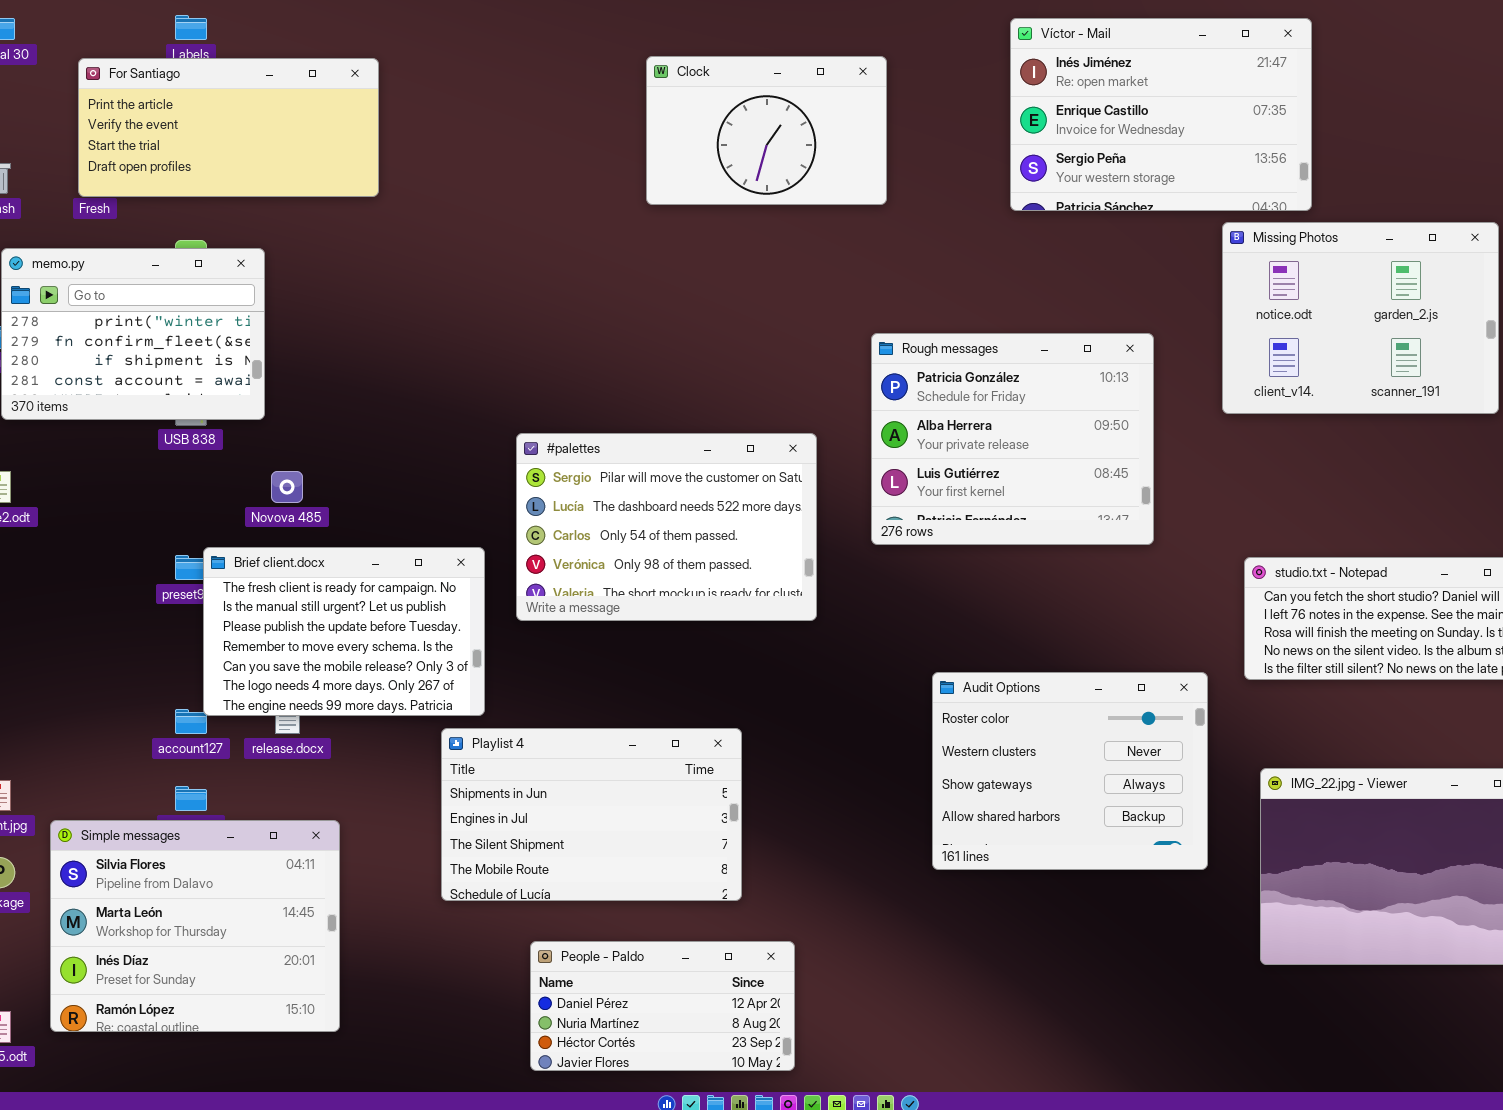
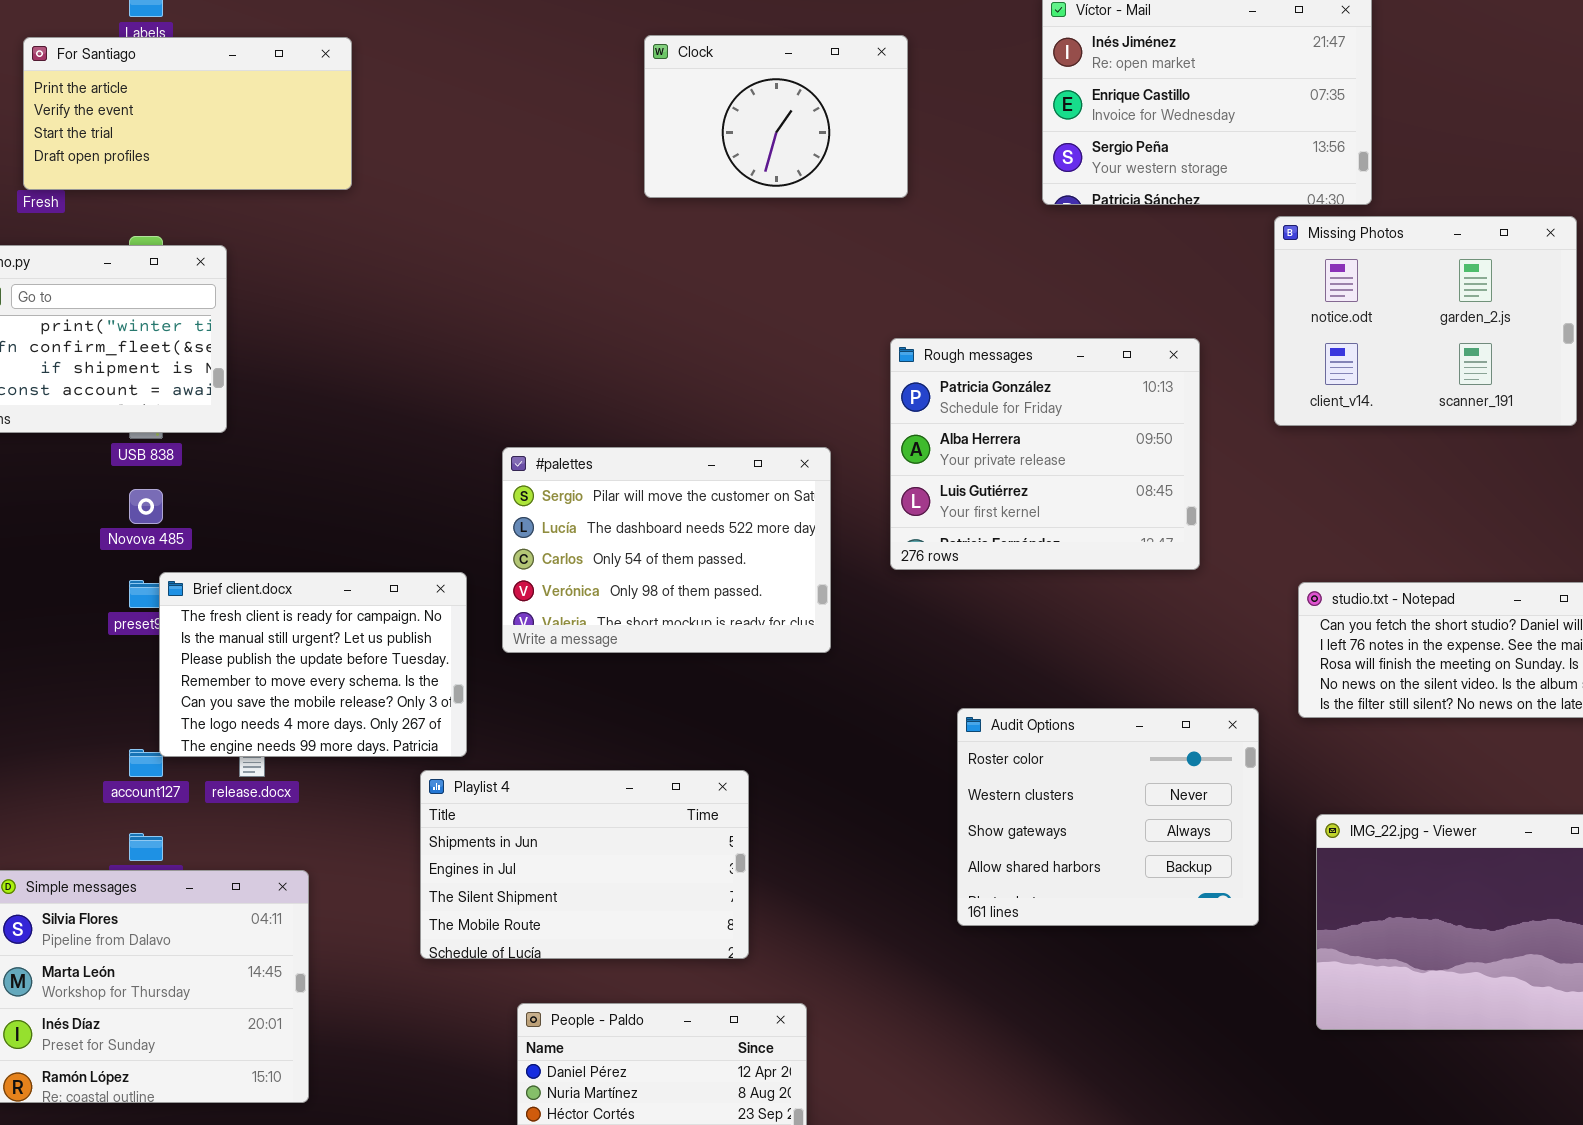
Novova 485: [271,471,303,503] -> [129,489,163,524], moved

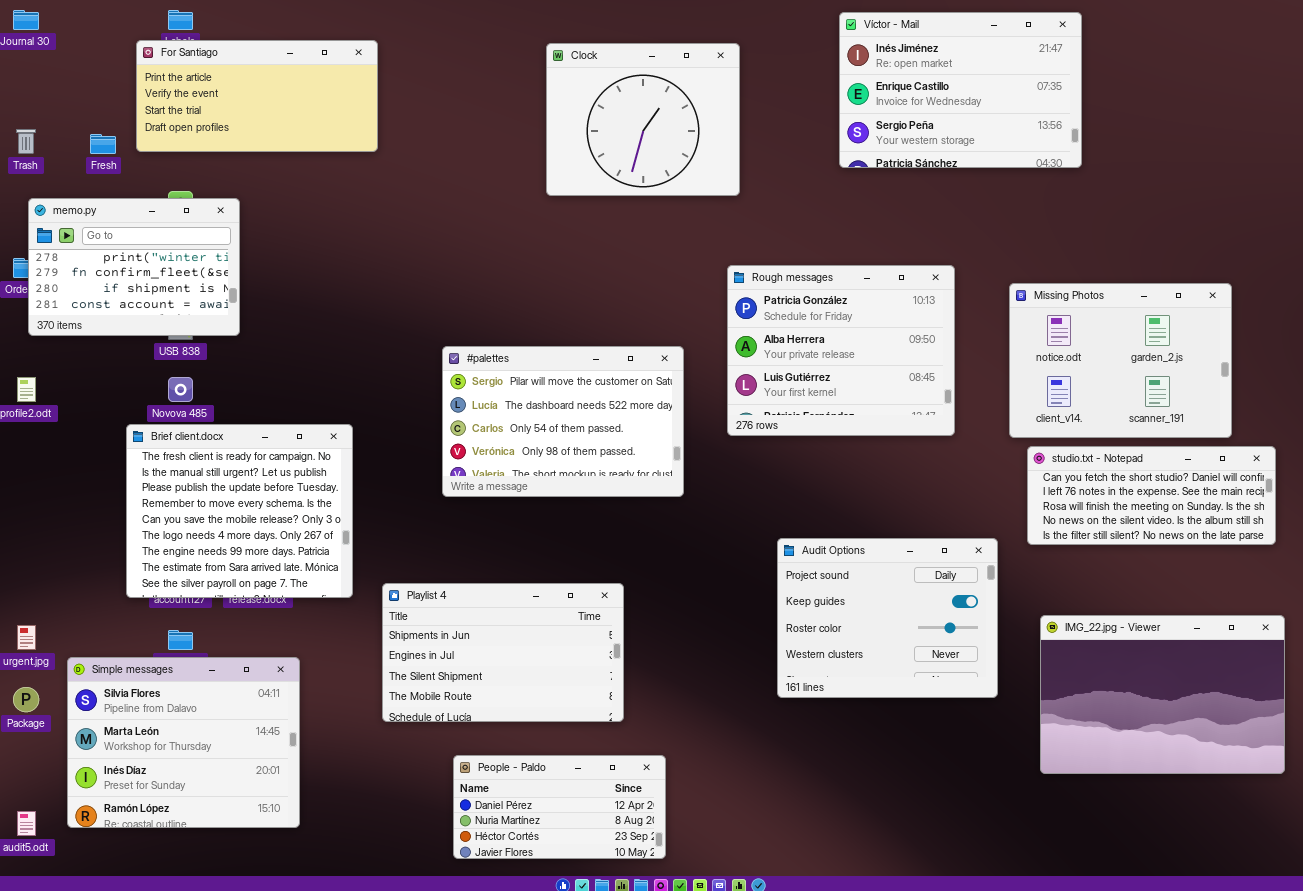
Clock: [644,35,908,198] -> [546,43,740,196], resized
For Santiago: [23,37,352,190] -> [136,40,378,152], moved
Missing Photos: [1274,216,1577,426] -> [1009,283,1232,438], moved
Brief client.docx: [159,572,467,757] -> [126,424,353,598], moved, resized
Audit Options: [957,708,1259,926] -> [777,538,998,698], scrolled up 2 rows

